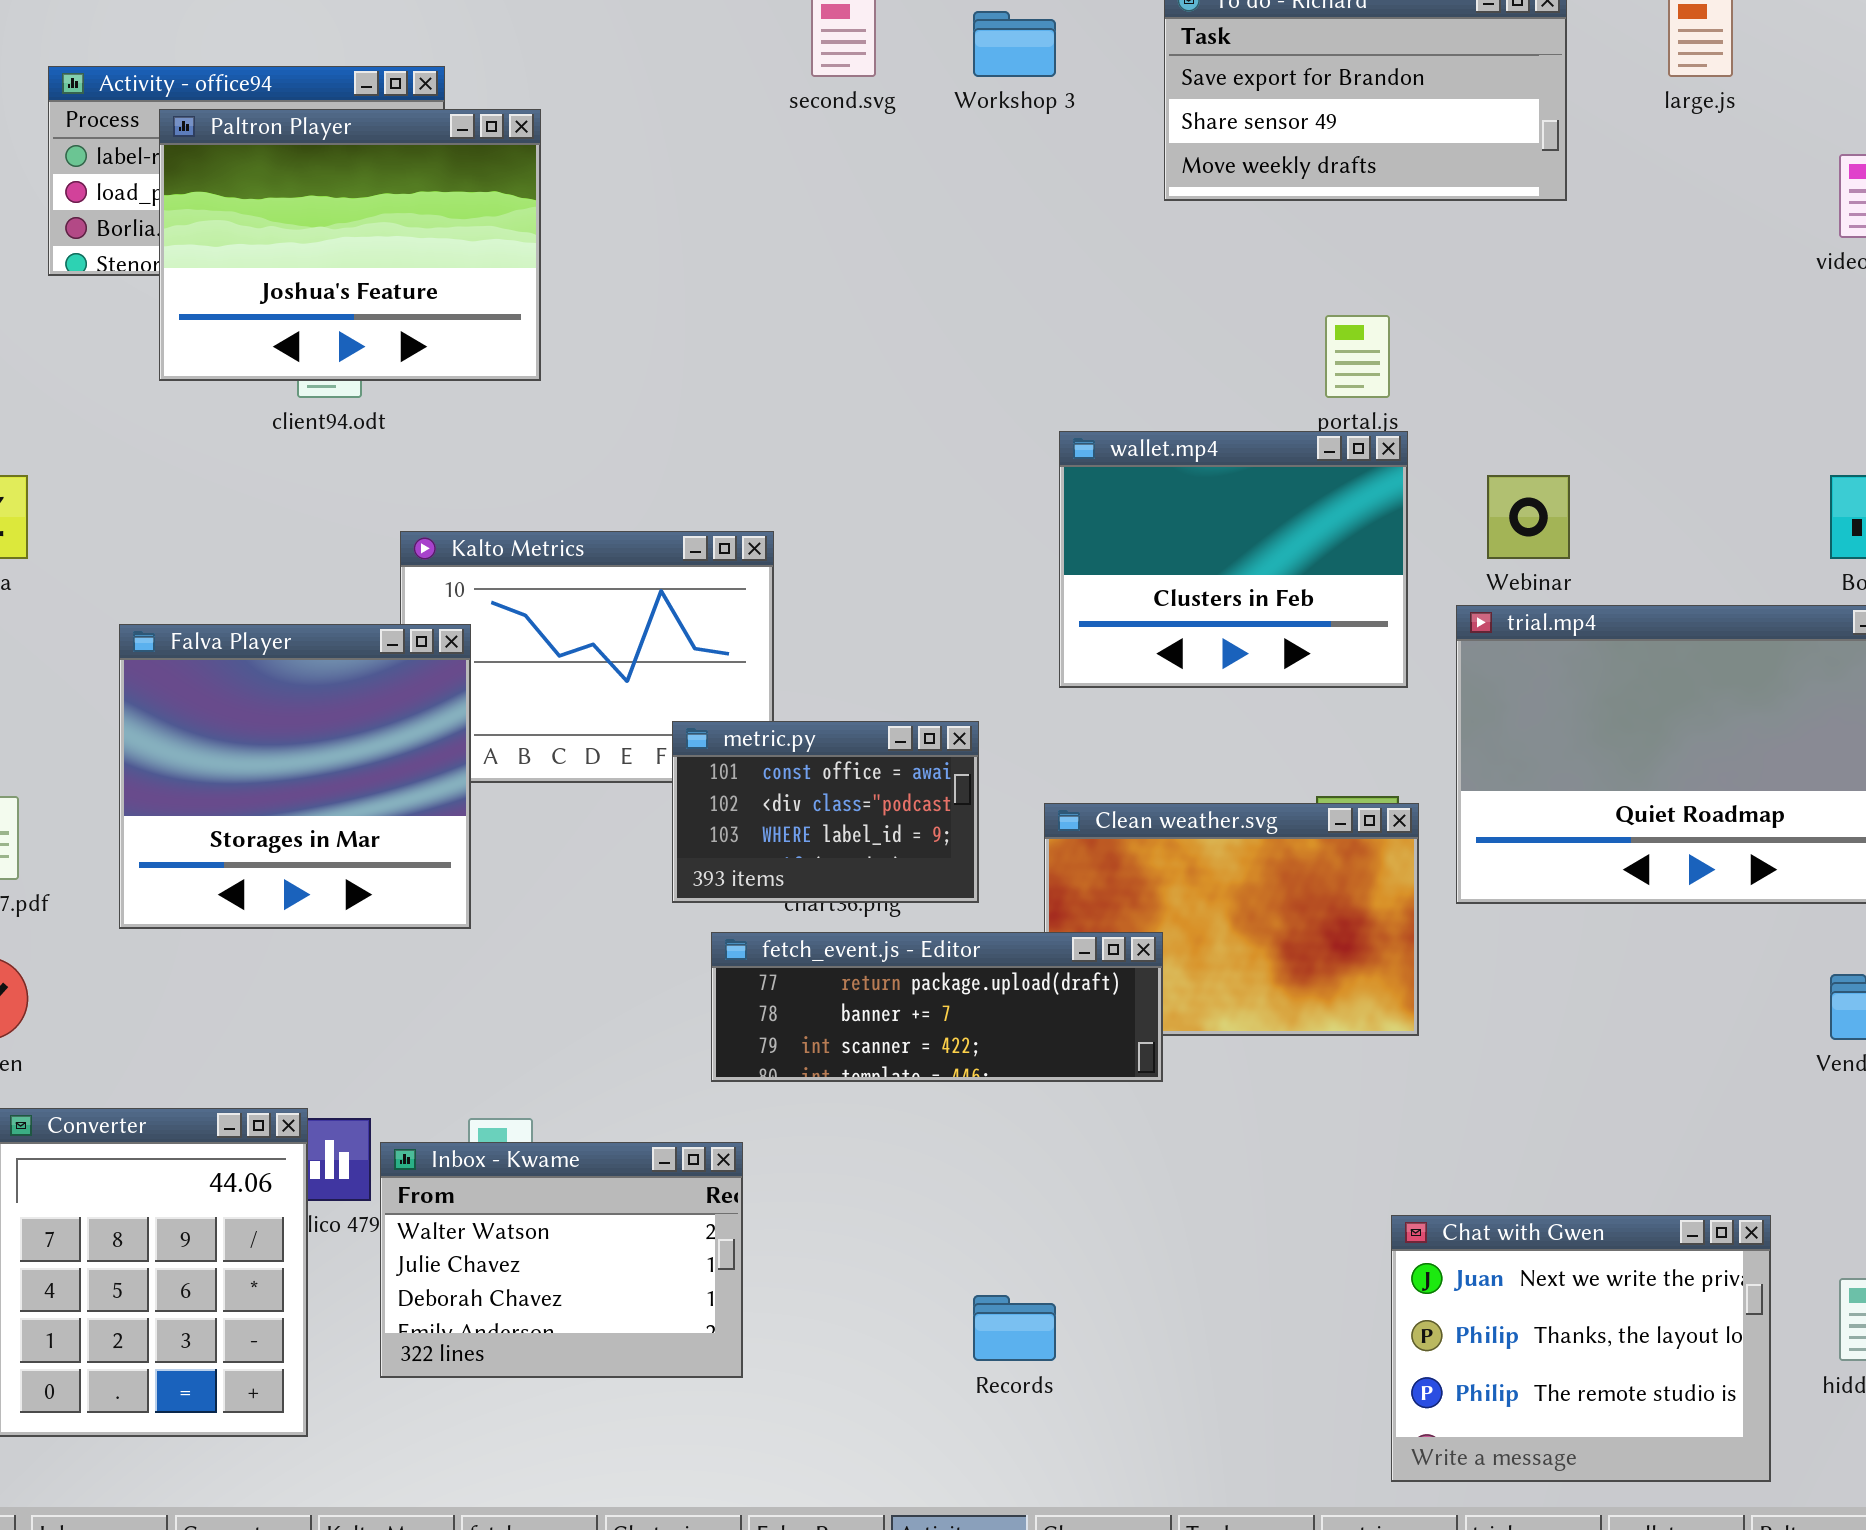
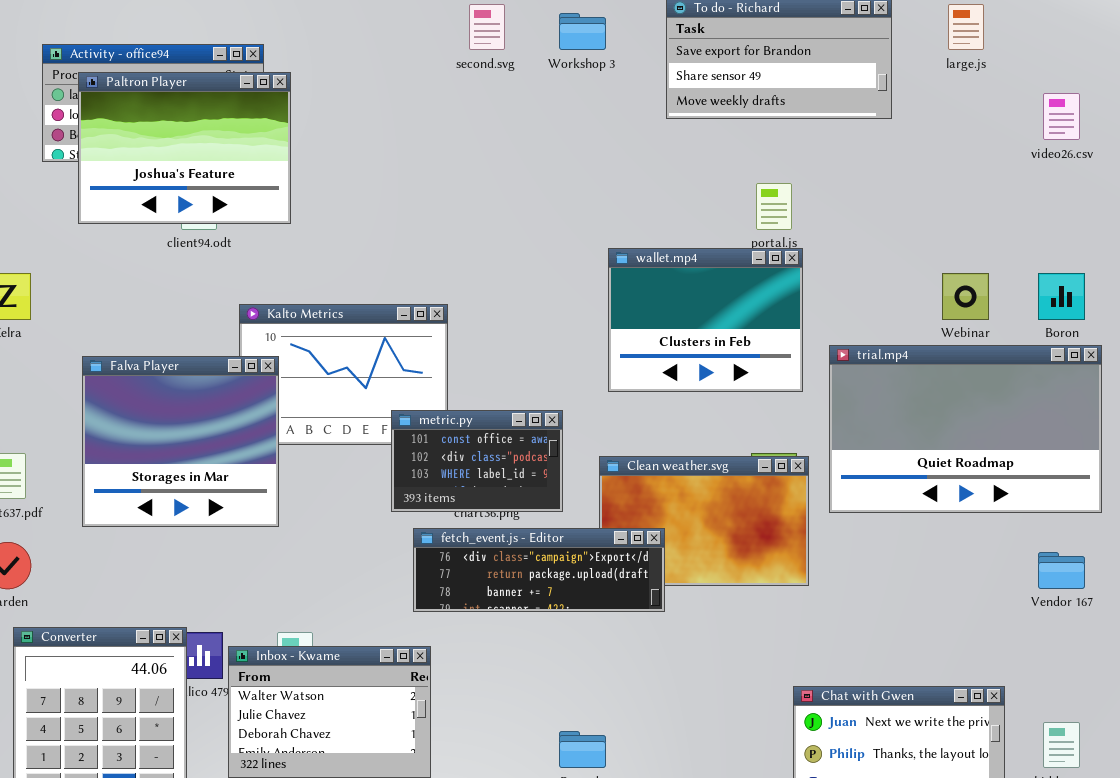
Paltron Player: [159,109,541,381] -> [78,72,291,224], moved
Webinar: [1487,475,1570,559] -> [942,273,989,320], moved
fetch_event.js - Editor: [711,932,1163,1082] -> [413,528,665,612], scrolled up 1 row

